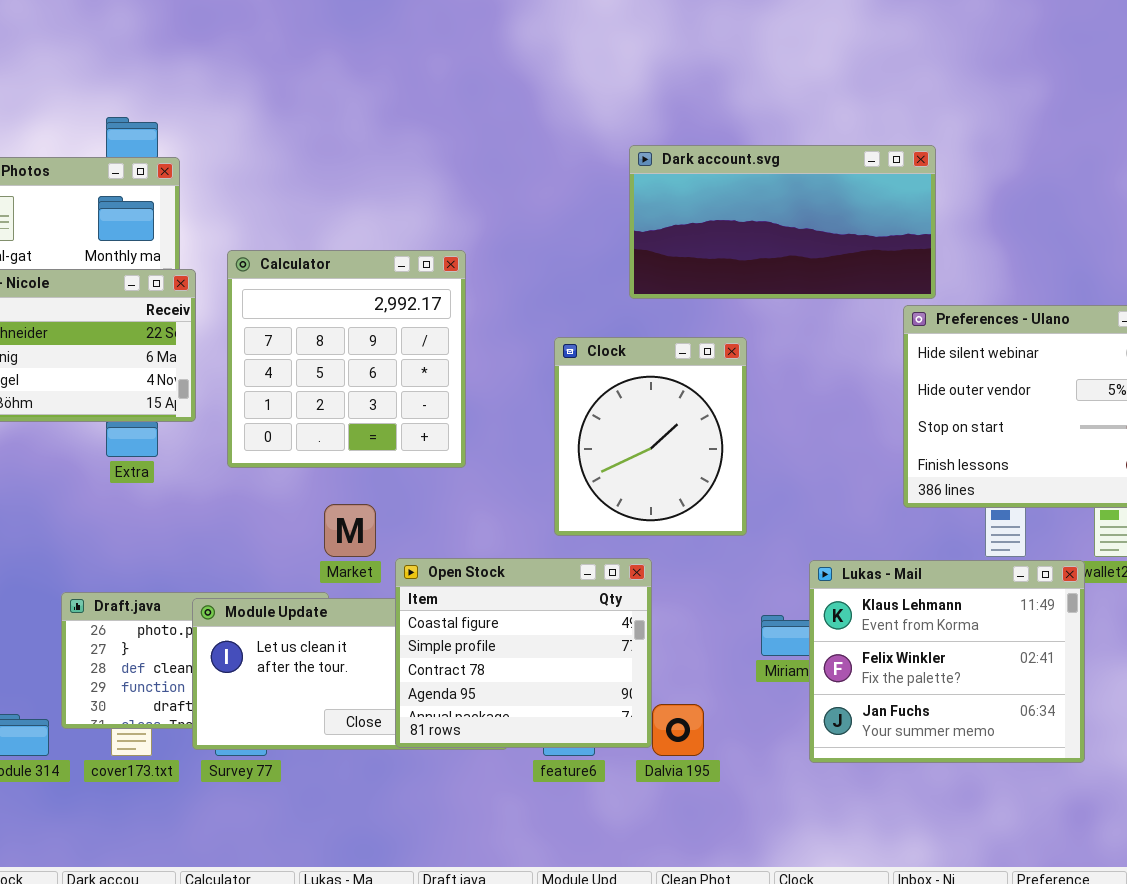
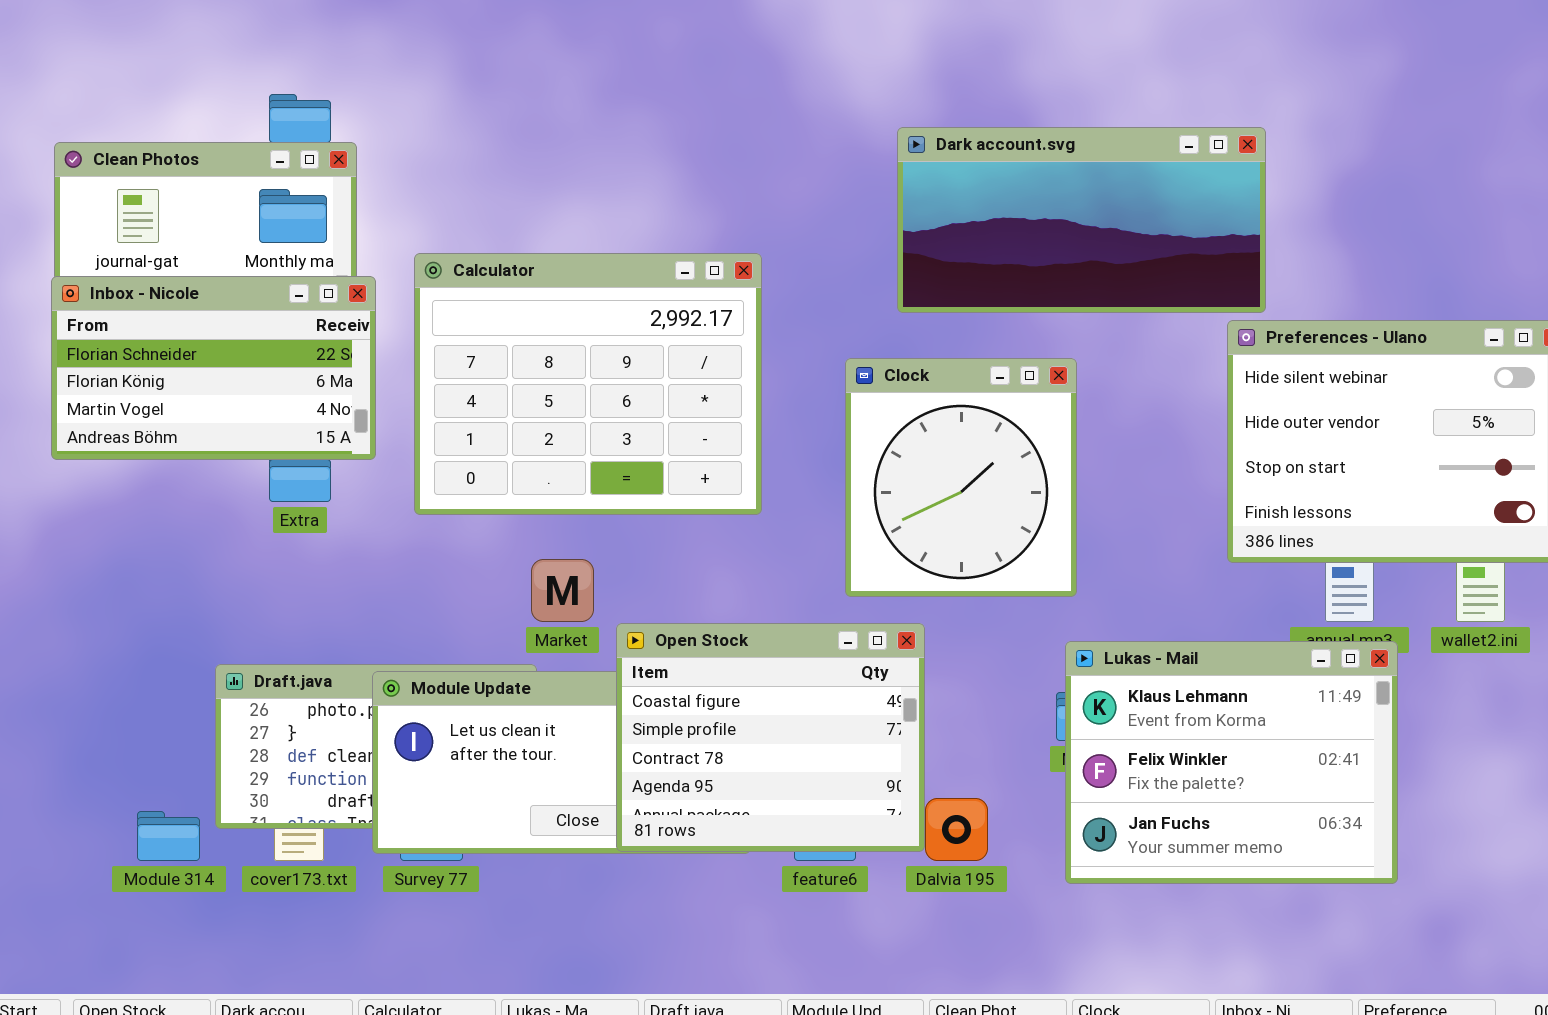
Calculator: [227,250,466,468] -> [414,253,762,515], resized
Clock: [554,337,747,536] -> [845,358,1077,597], moved
Lukas - Mail: [809,560,1085,763] -> [1065,641,1398,884], moved

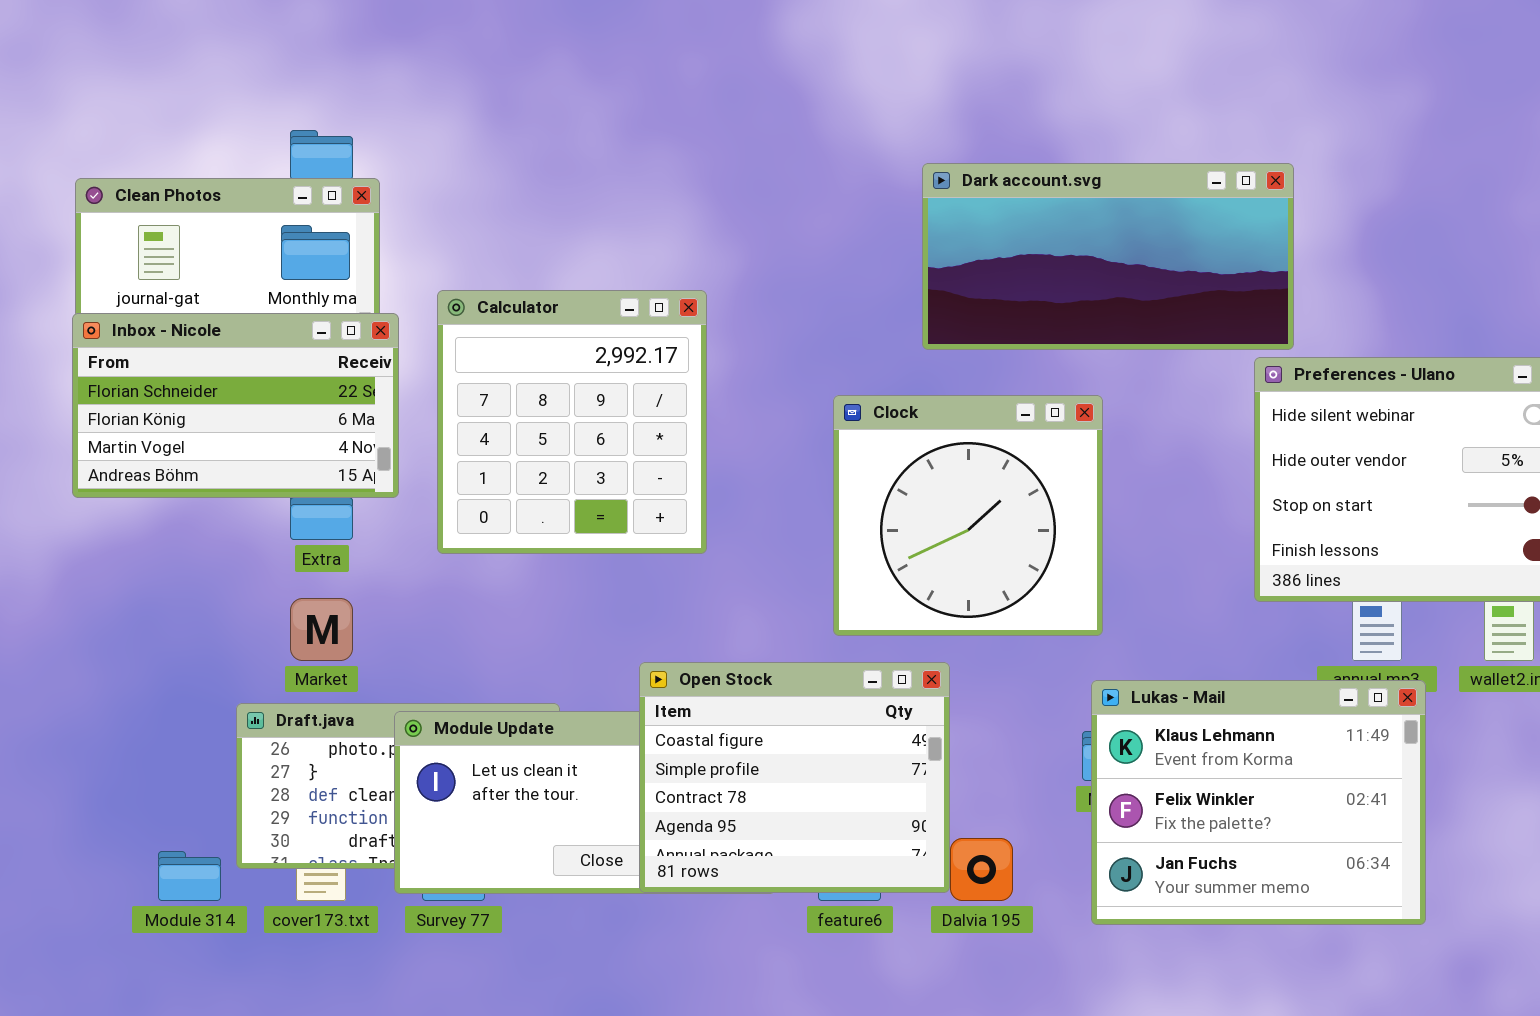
Calculator: [414,253,762,515] -> [437,290,707,554], resized
Clock: [845,358,1077,597] -> [833,395,1103,636], resized
Market: [531,559,594,622] -> [290,598,353,661], moved

